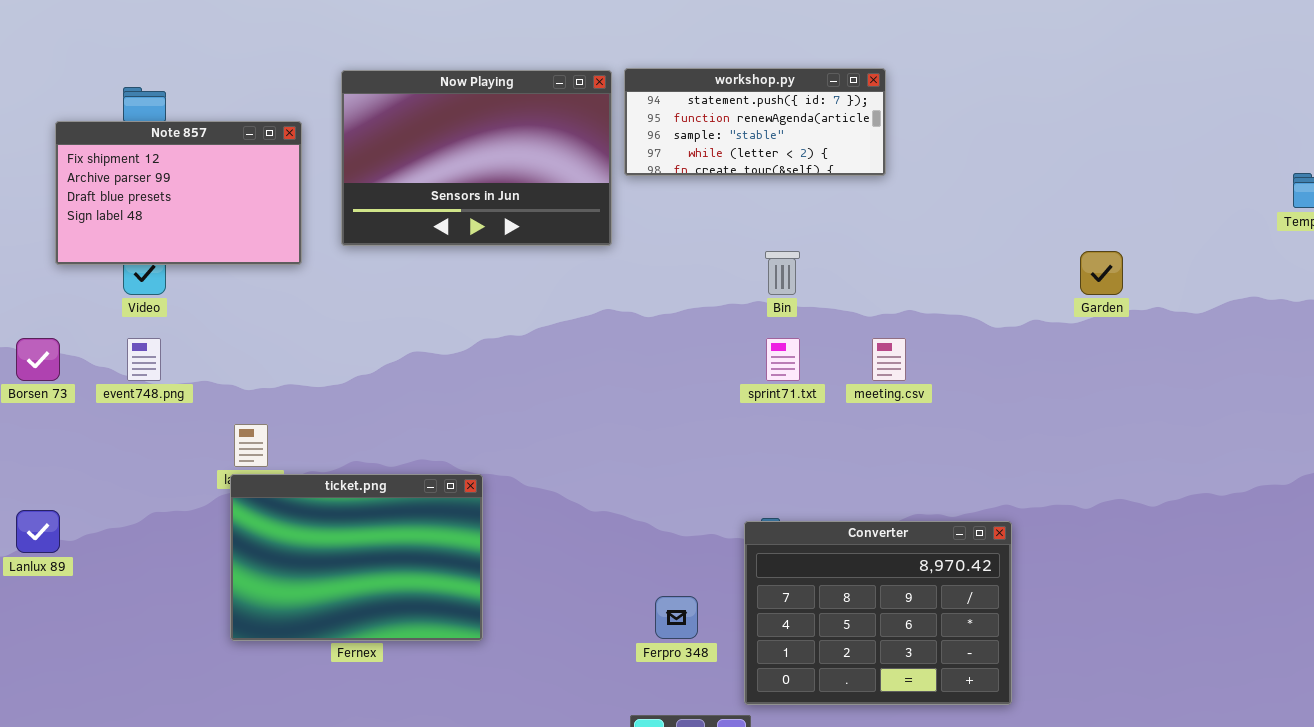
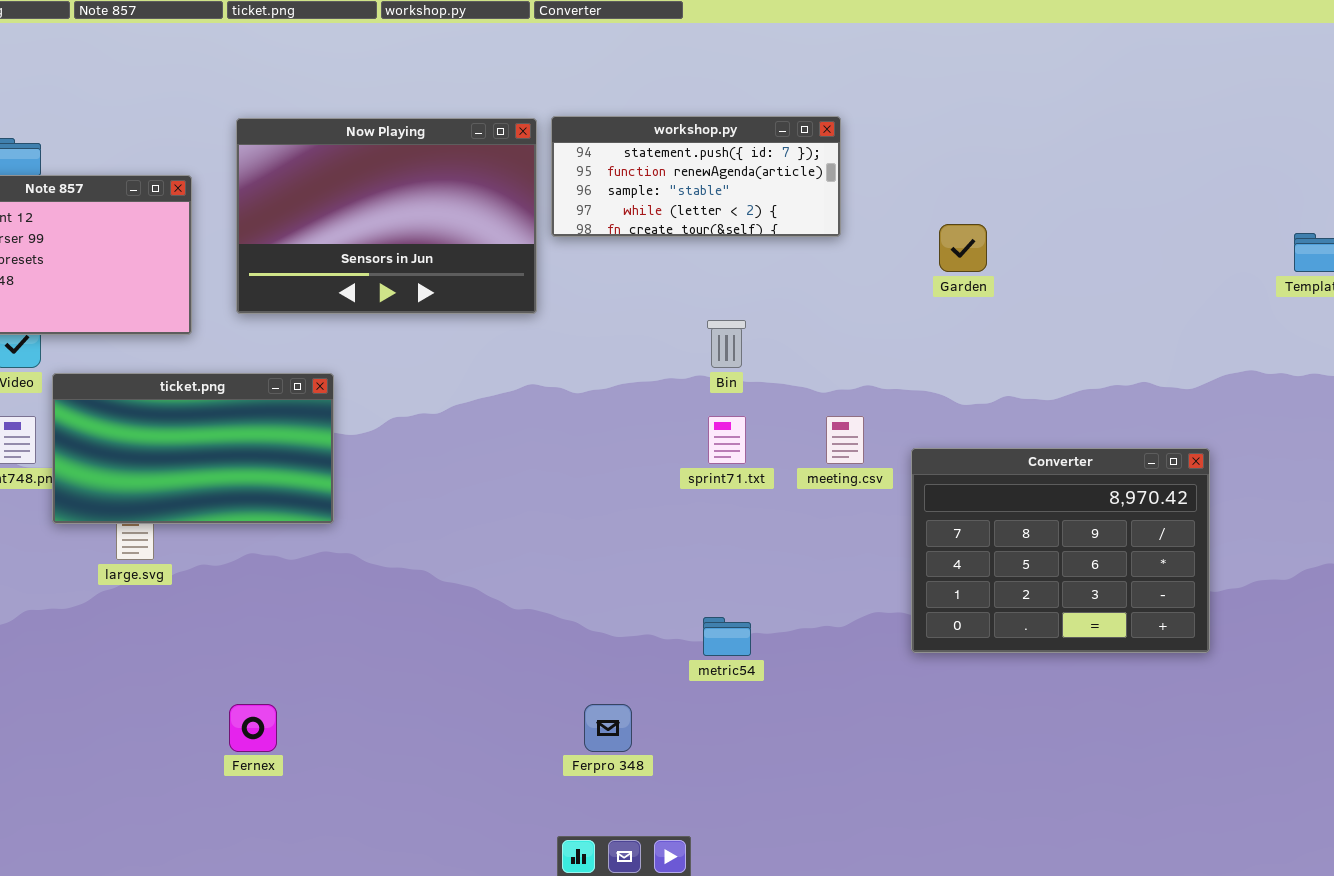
Garden: [1080,251,1123,295] -> [939,224,987,272], moved
ticket.png: [230,474,483,641] -> [52,373,334,524], moved, resized
Converter: [744,521,1012,705] -> [911,448,1210,653], moved

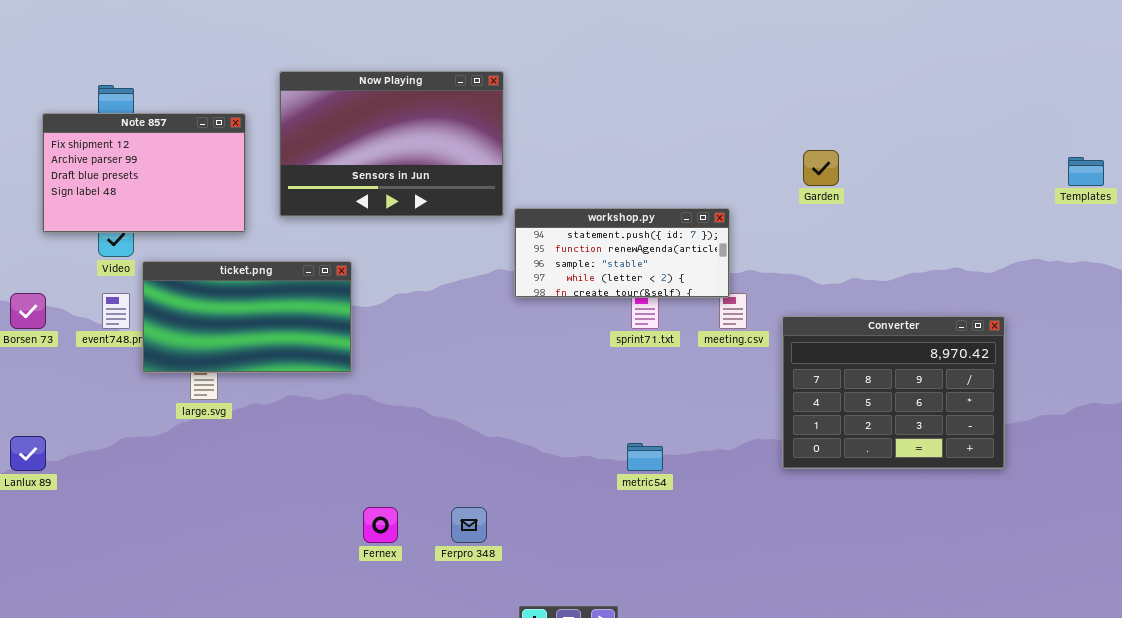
workshop.py: [551,116,841,237] -> [514,208,730,298], moved
Fernex: [229,704,277,752] -> [363,507,398,543], moved
Ferpro 348: [584,704,632,752] -> [451,507,487,543], moved

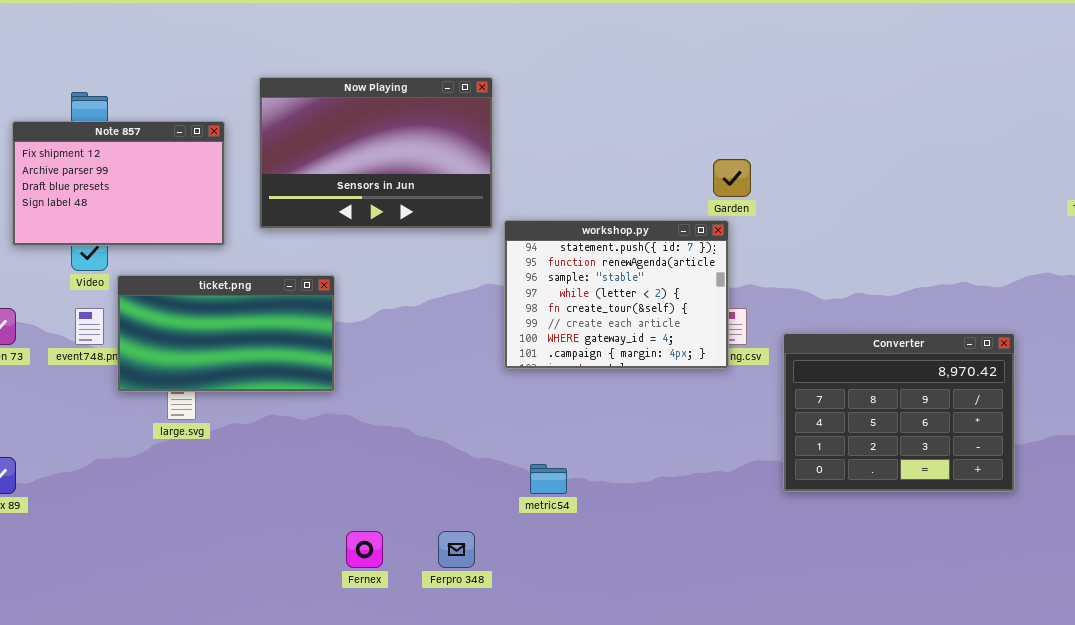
Garden: [803,150,839,186] -> [713,159,751,197], moved
workshop.py: [514,208,730,298] -> [504,220,729,369], resized
metric54: [627,443,663,471] -> [530,464,567,494], moved

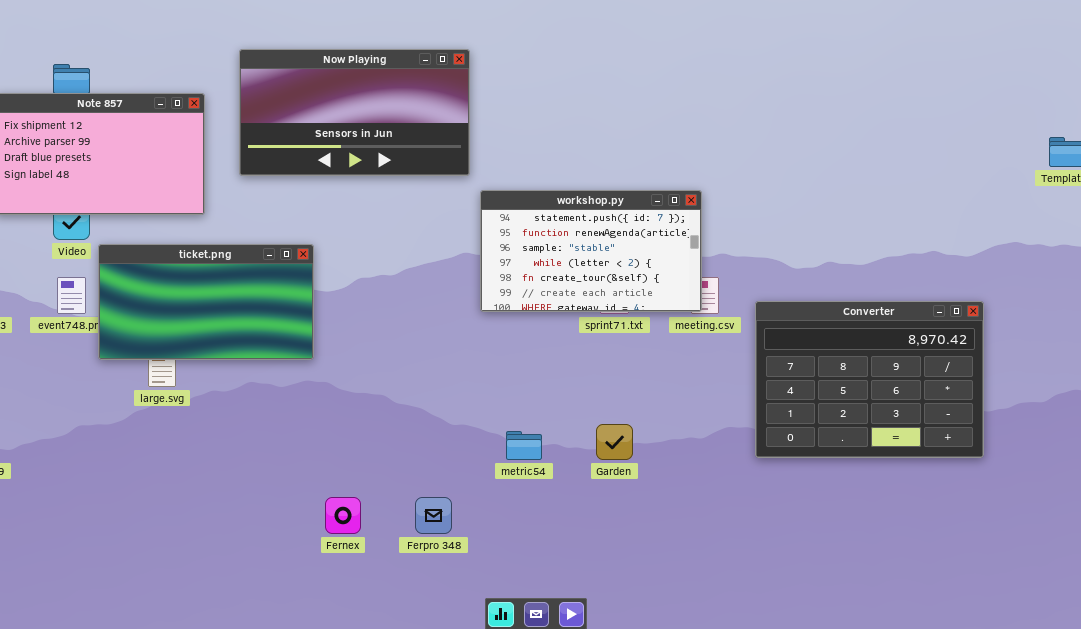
Now Playing: [259,77,493,229] -> [239,49,470,176], resized
Garden: [713,159,751,197] -> [596,424,633,460], moved
workshop.py: [504,220,729,369] -> [480,190,702,312], resized

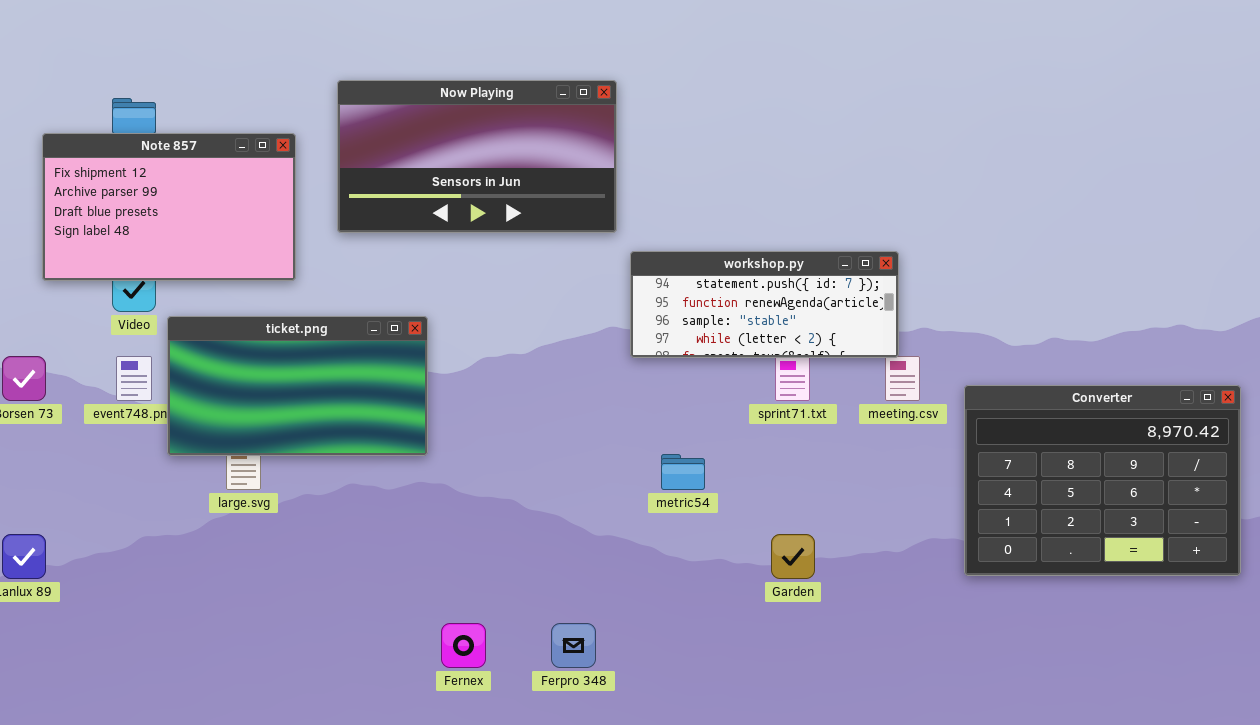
workshop.py: [480,190,702,312] -> [630,251,899,358], resized
metric54: [506,431,542,460] -> [661,454,705,490], moved

